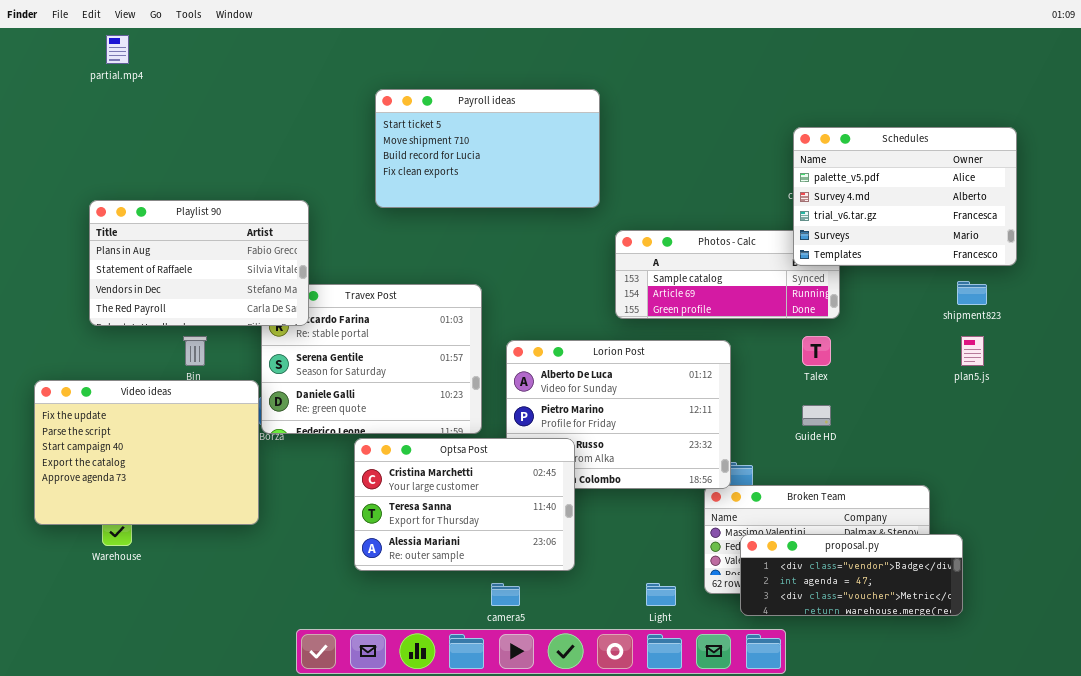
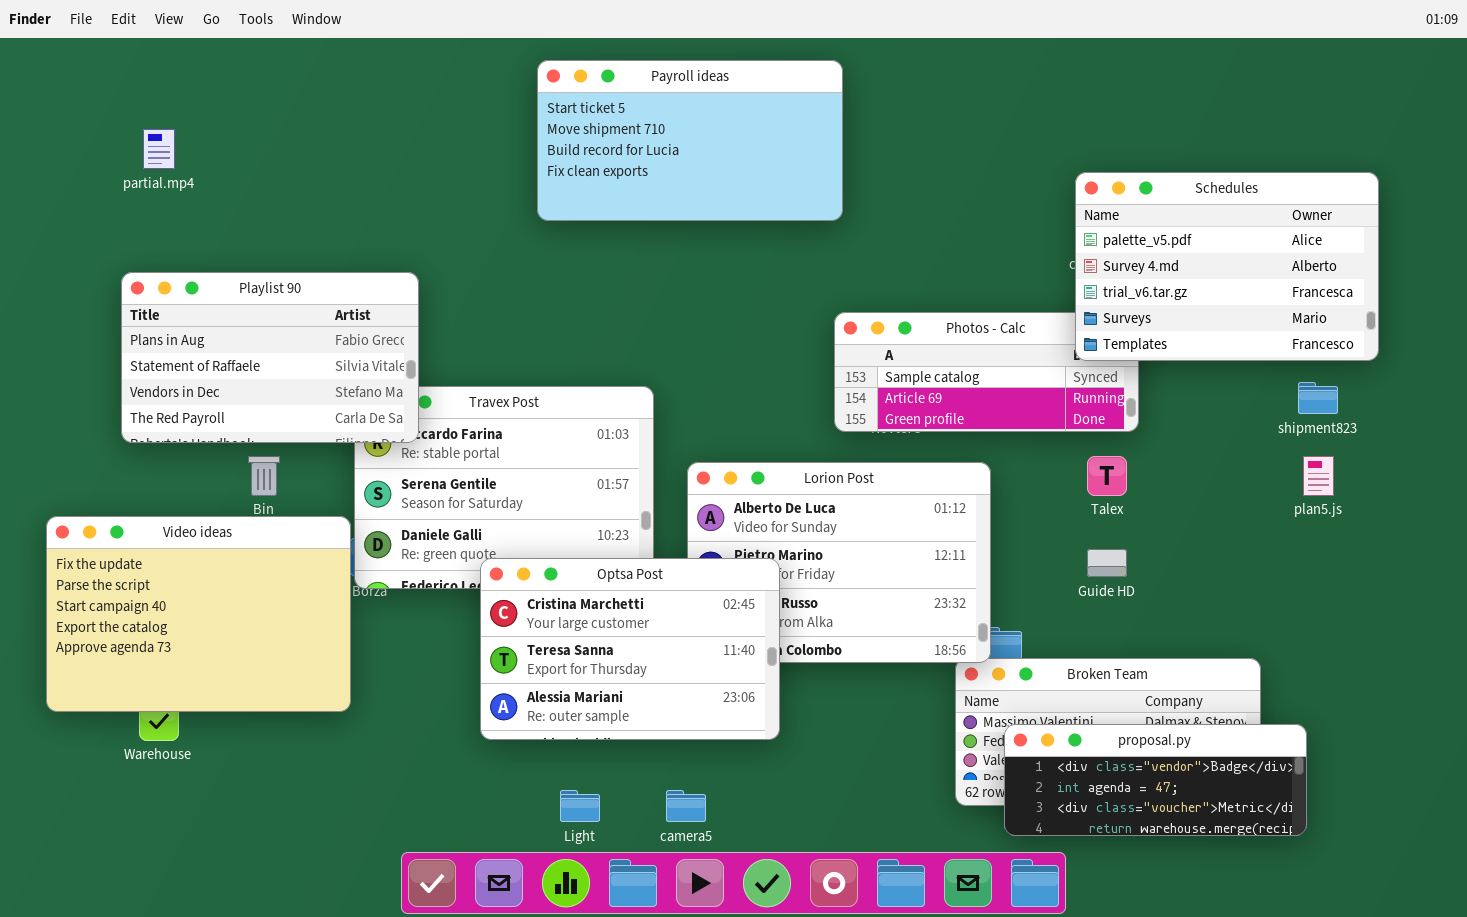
partial.mp4: [106,35,129,64] -> [143,129,175,169], moved
Payroll ideas: [375,89,600,208] -> [537,60,843,221], moved
Optsa Post: [354,438,575,571] -> [480,558,780,740], moved
Light: [646,583,676,606] -> [560,790,600,822], moved

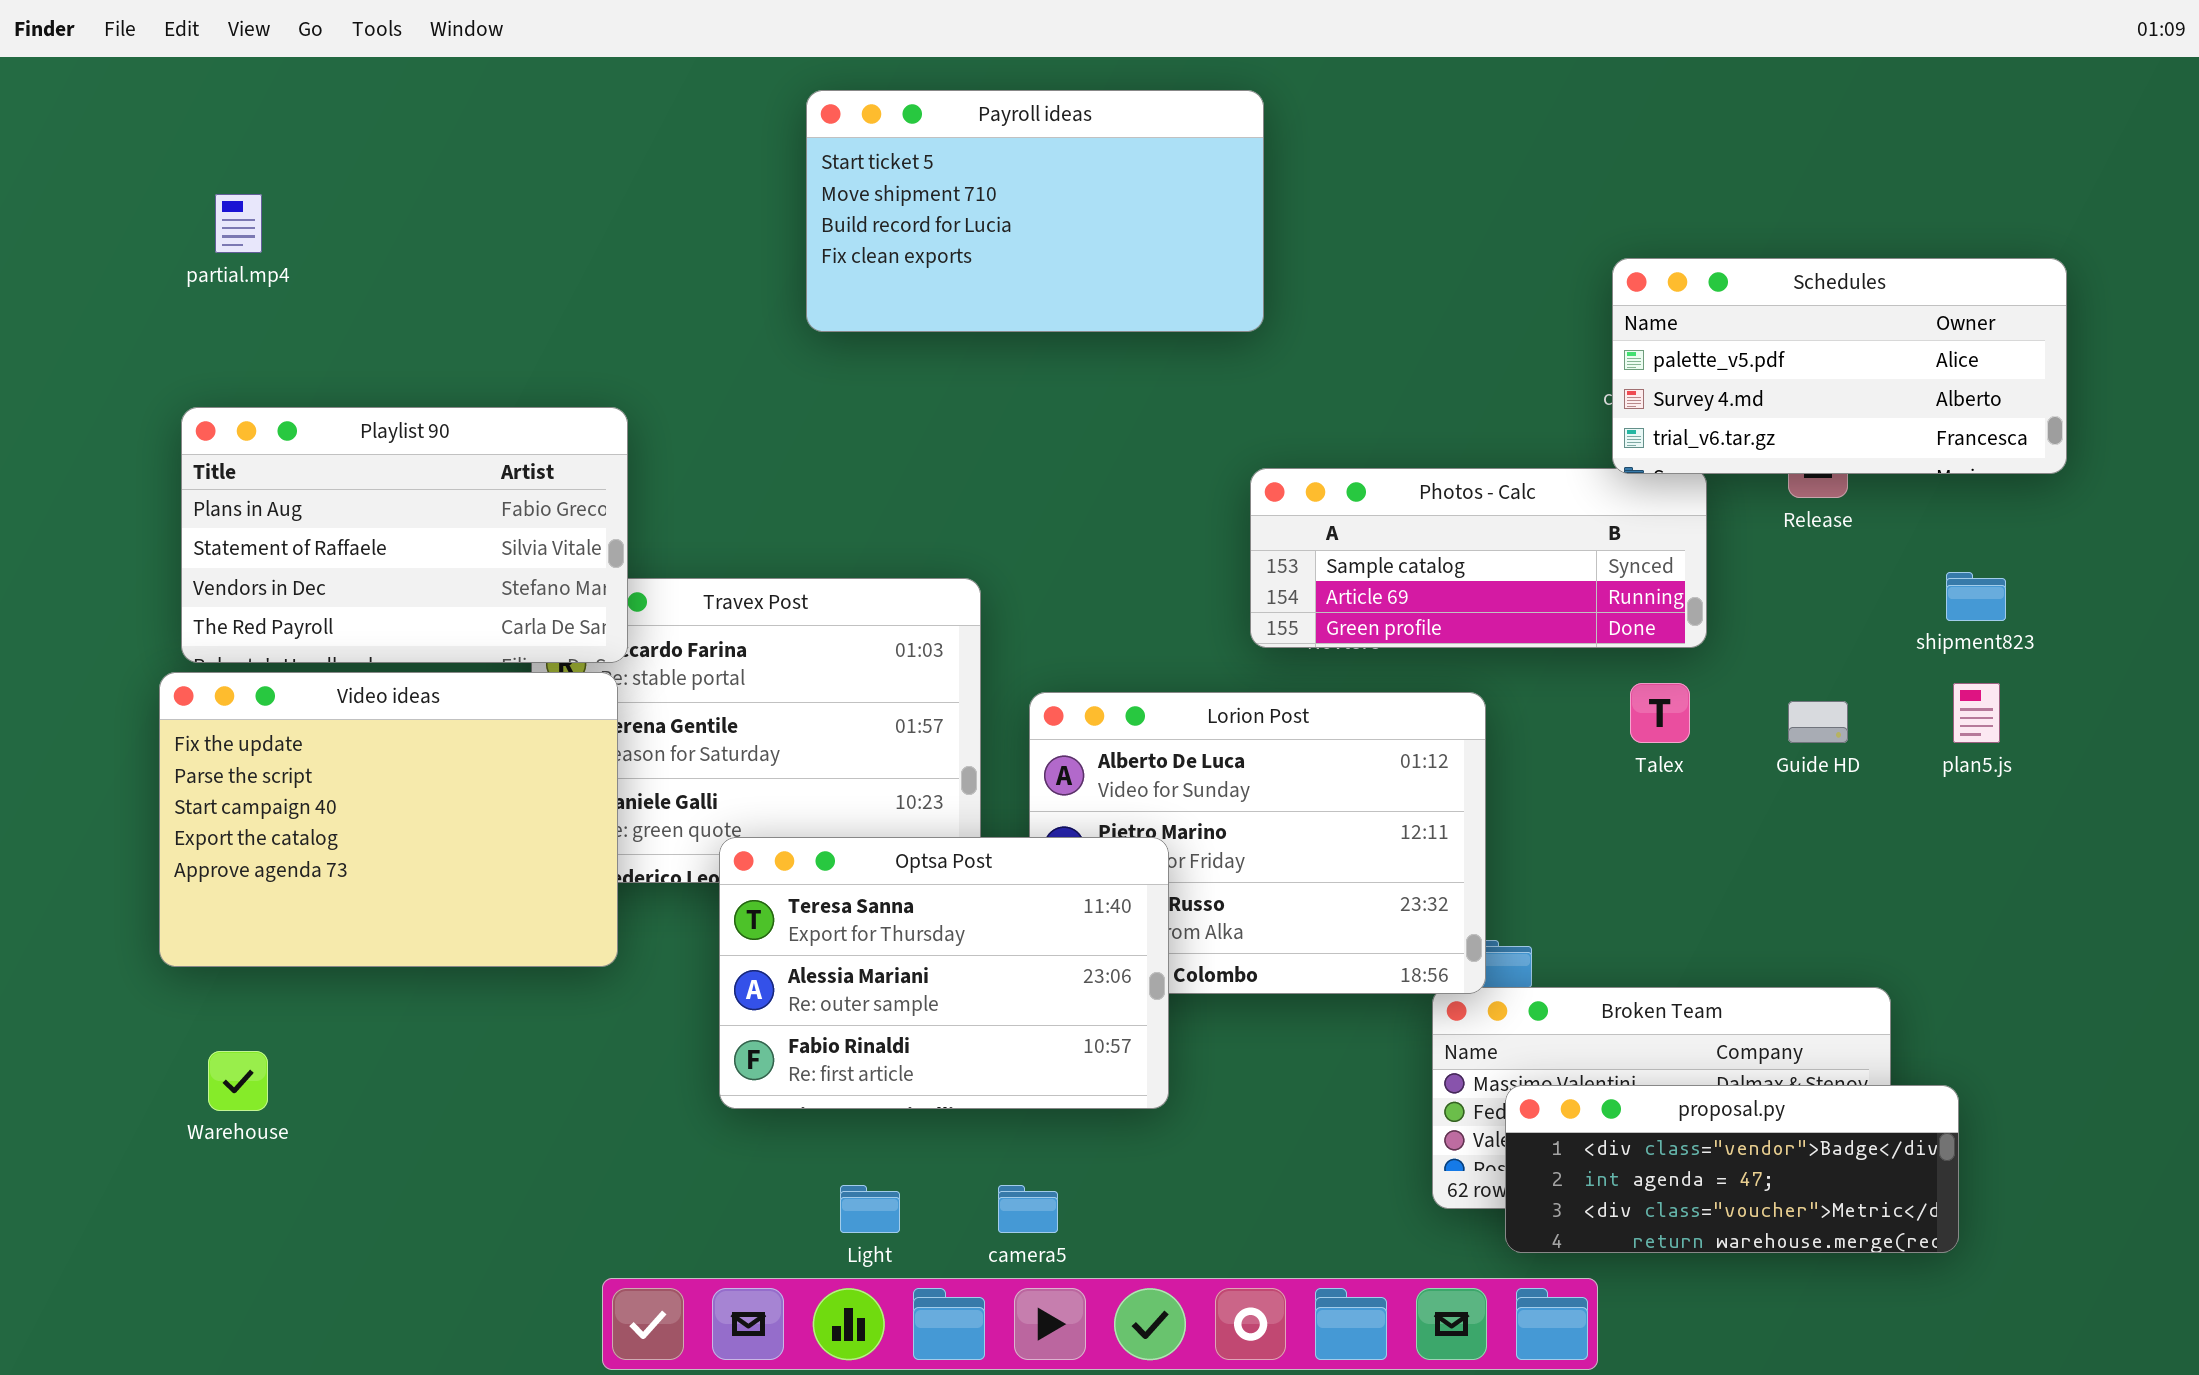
Schedules: [1075,172,1379,361] -> [1612,258,2067,474], resized
Video ideas: [46,516,351,712] -> [159,672,618,967], moved
Guide HD: [1087,549,1127,577] -> [1788,701,1848,743], moved
Optsa Post: [480,558,780,740] -> [719,837,1169,1109], scrolled down 1 row

